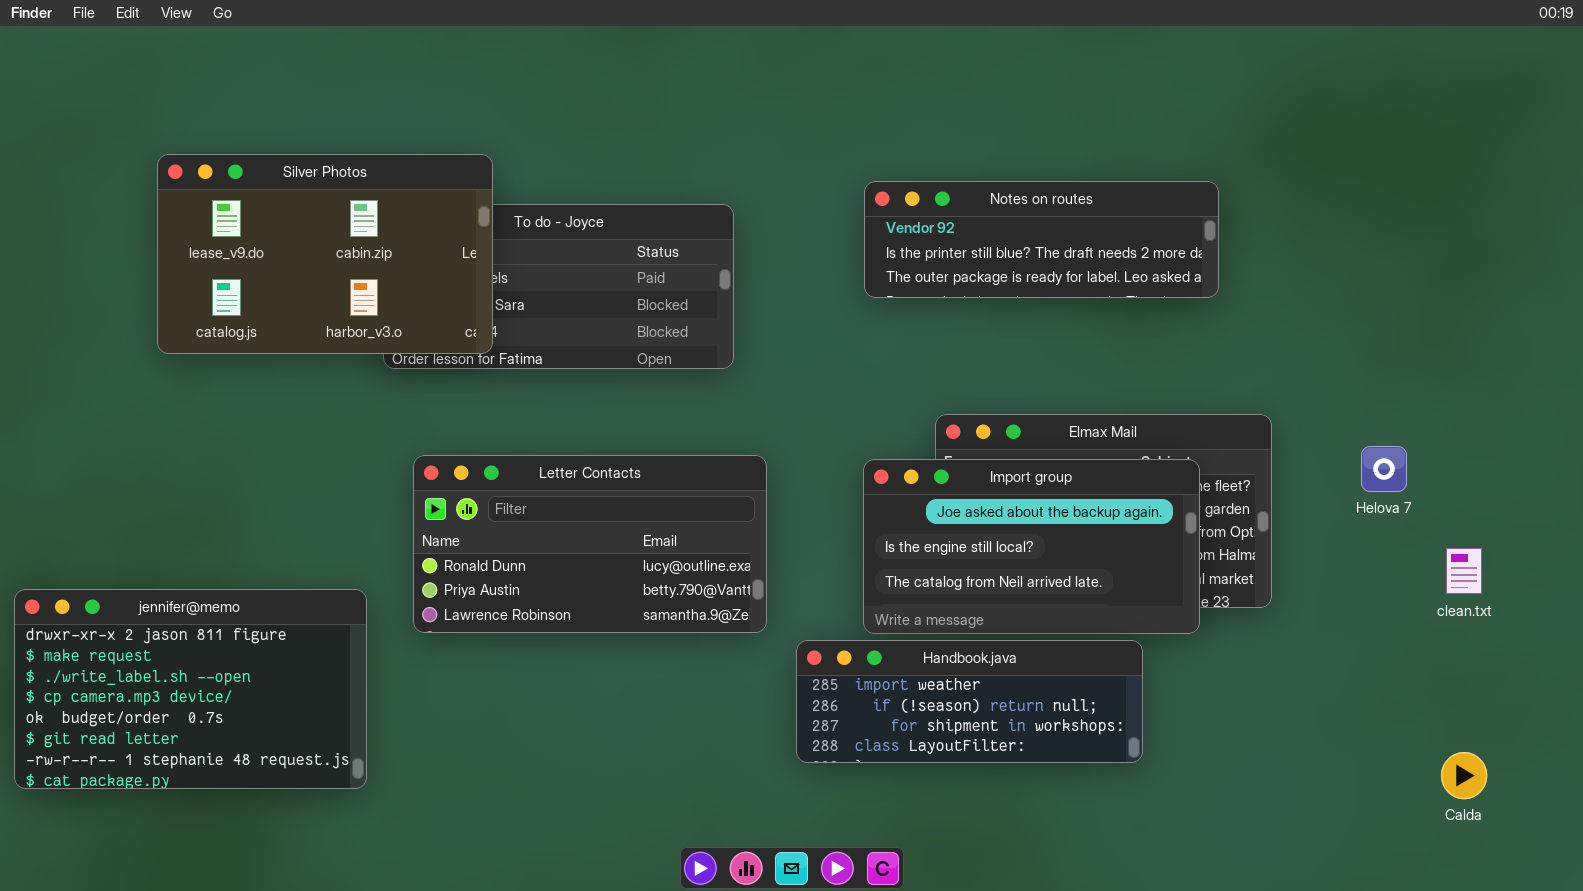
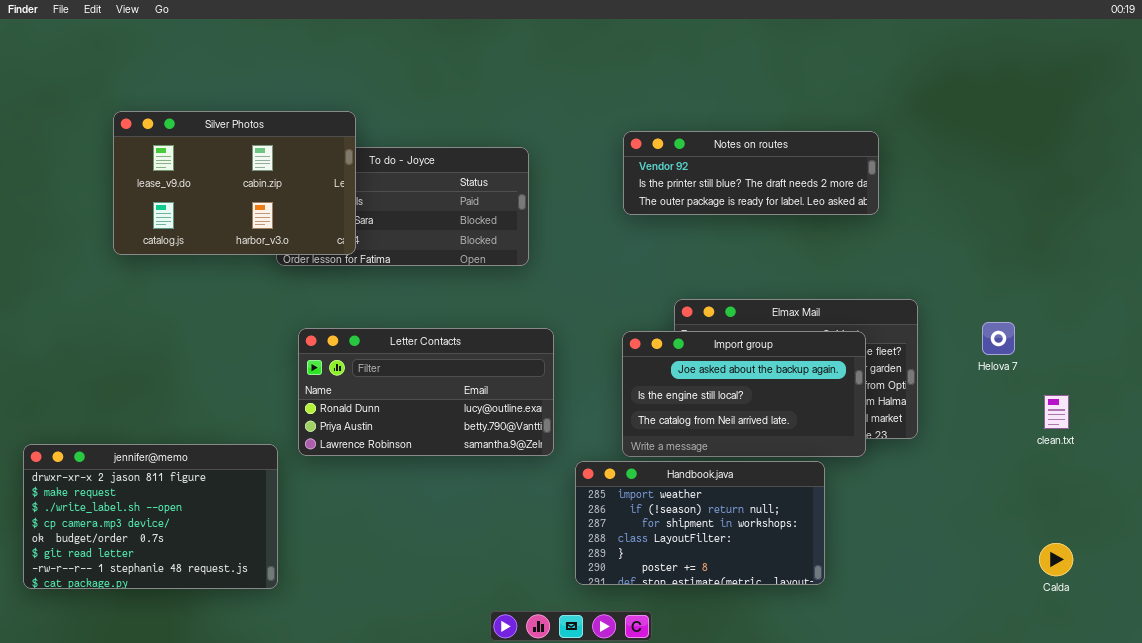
jennifer@memo: [14,589,367,789] -> [23,444,278,589], moved
Handbook.java: [796,640,1143,763] -> [575,461,825,585], resized

